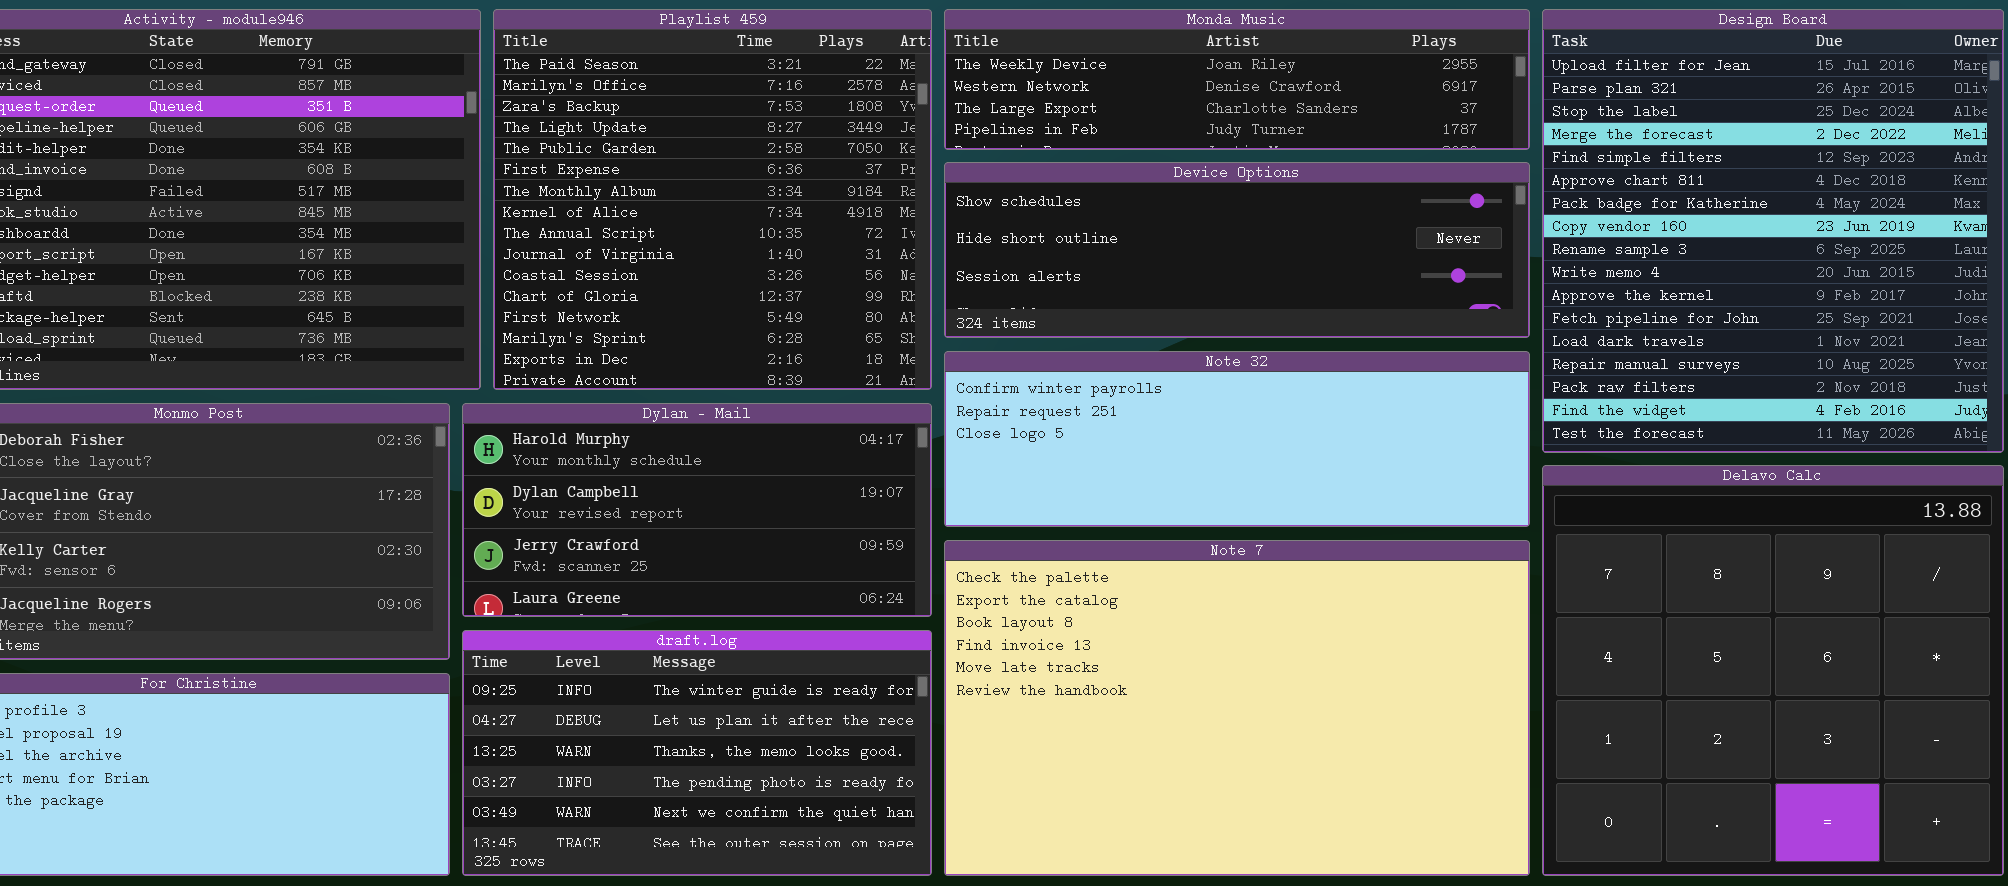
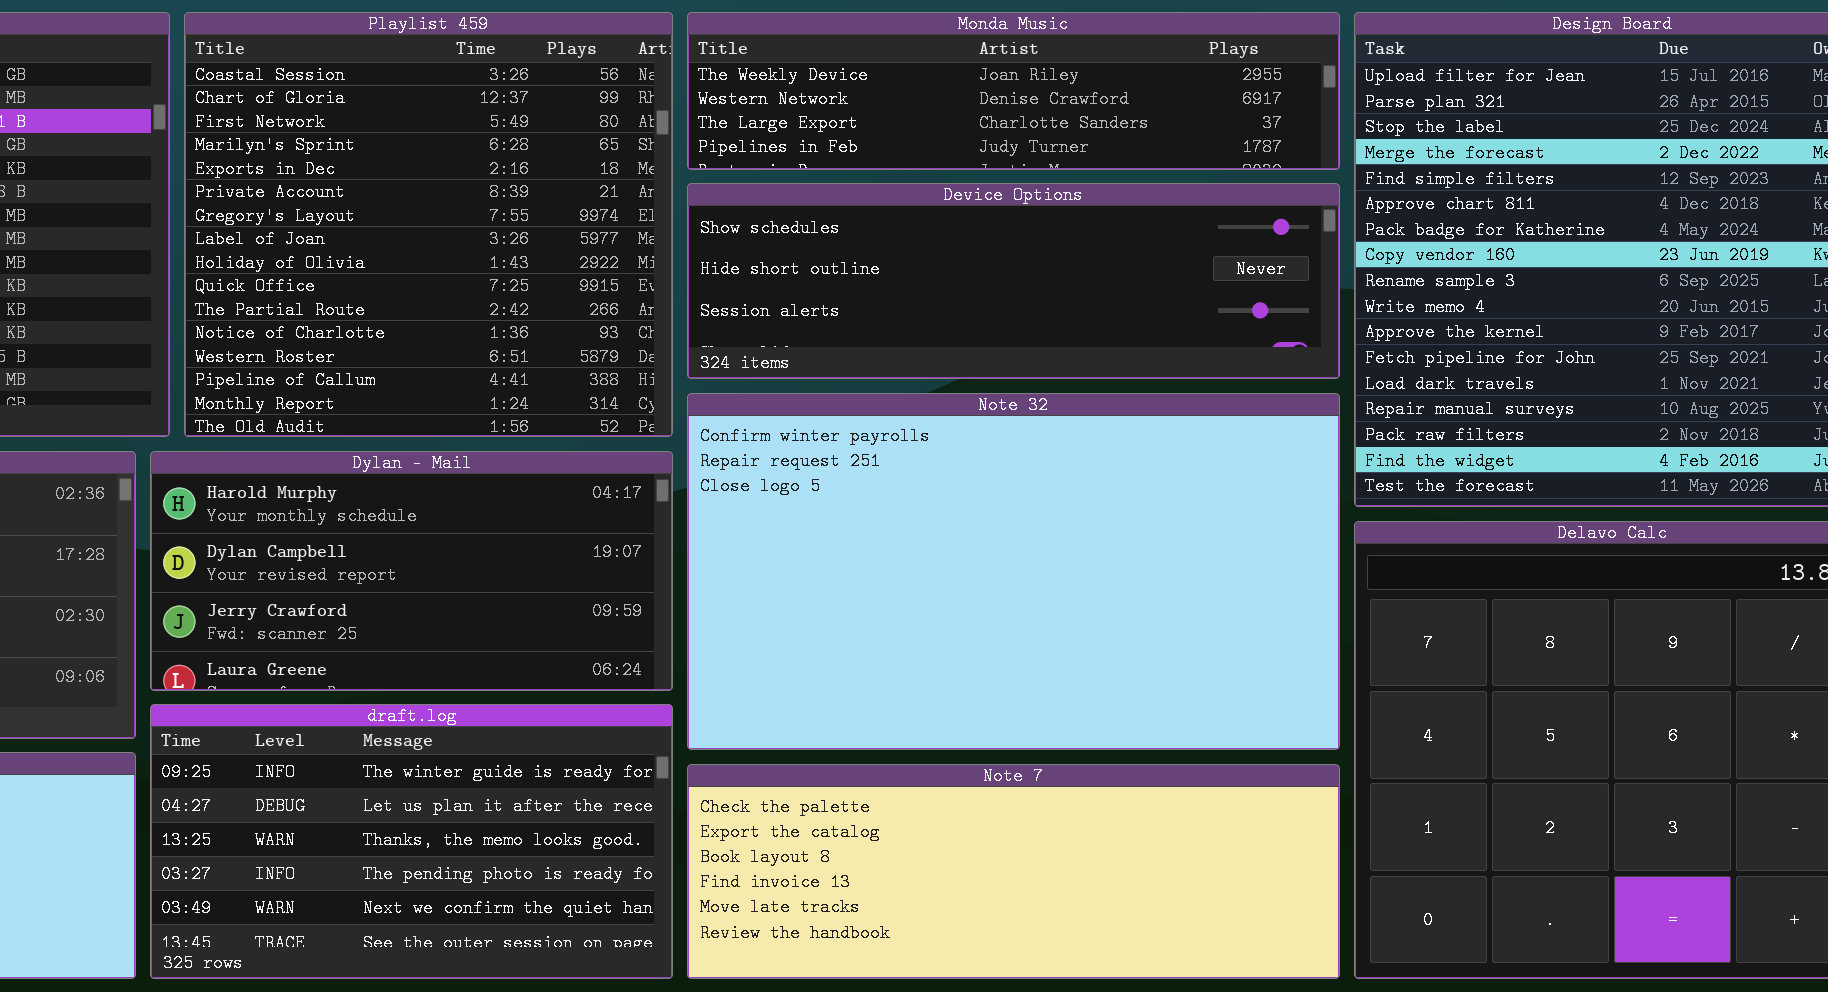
Playlist 459: [493,9,932,390] -> [184,12,673,437], scrolled down 10 rows
Note 32: [944,351,1530,527] -> [687,393,1340,750], resized
Note 7: [944,540,1530,876] -> [687,764,1340,979], resized

